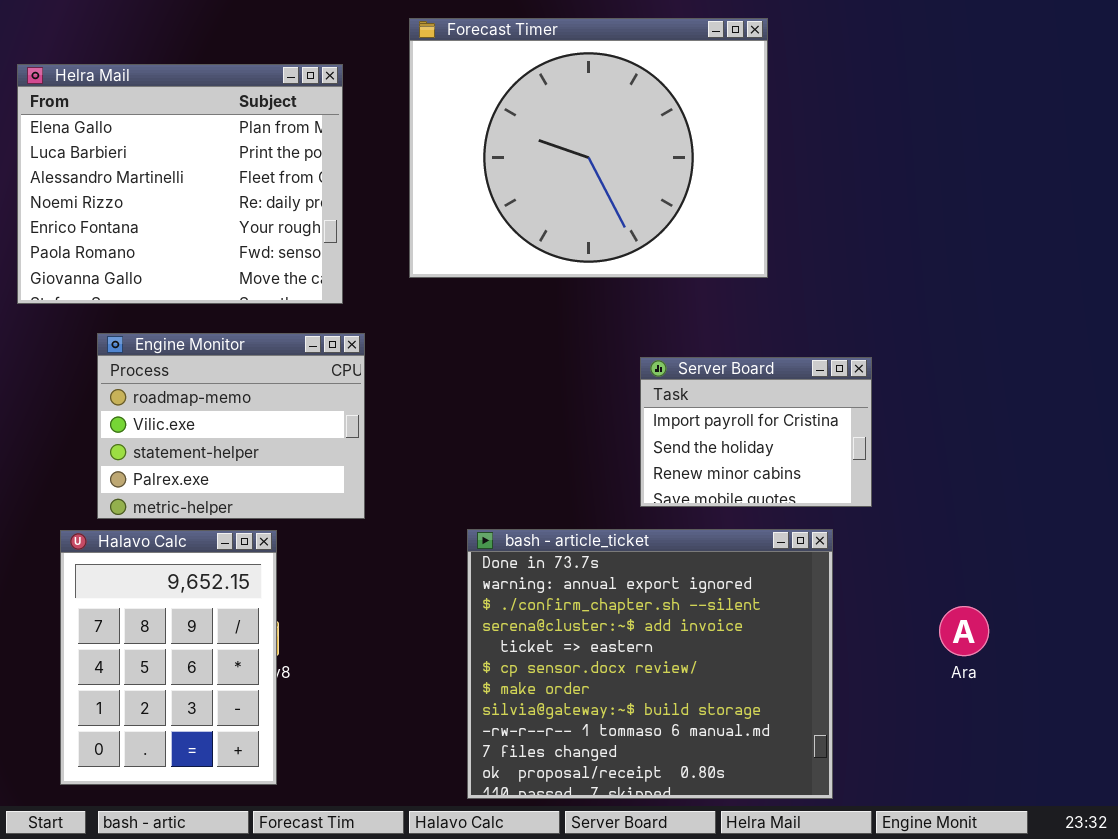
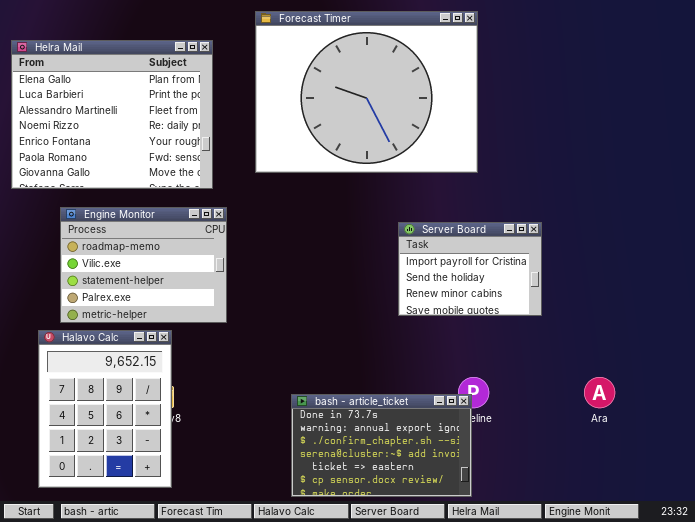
bash - article_ticket: [467,529,833,799] -> [291,394,472,497], resized

